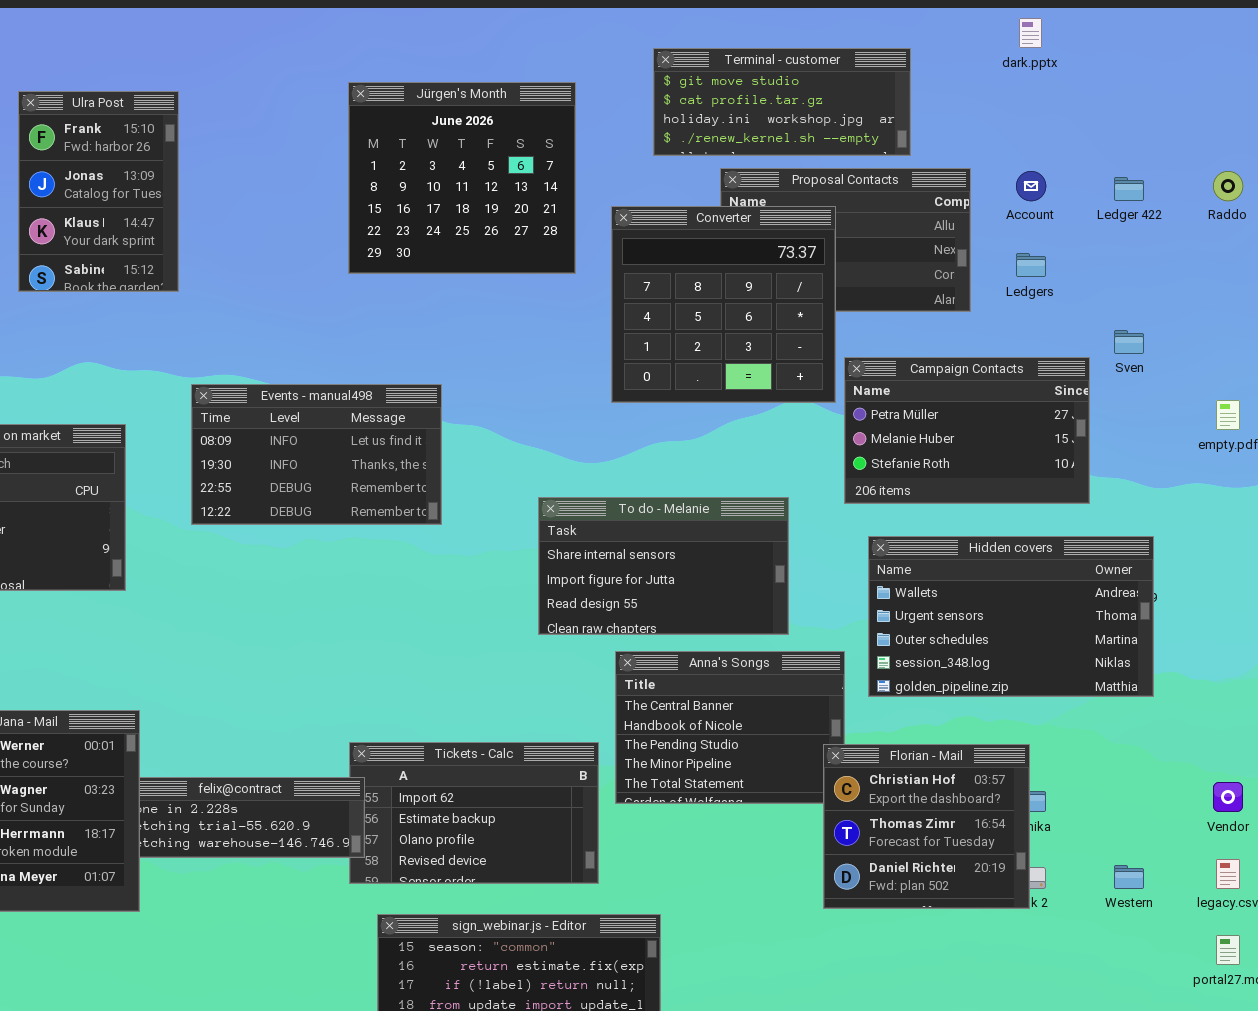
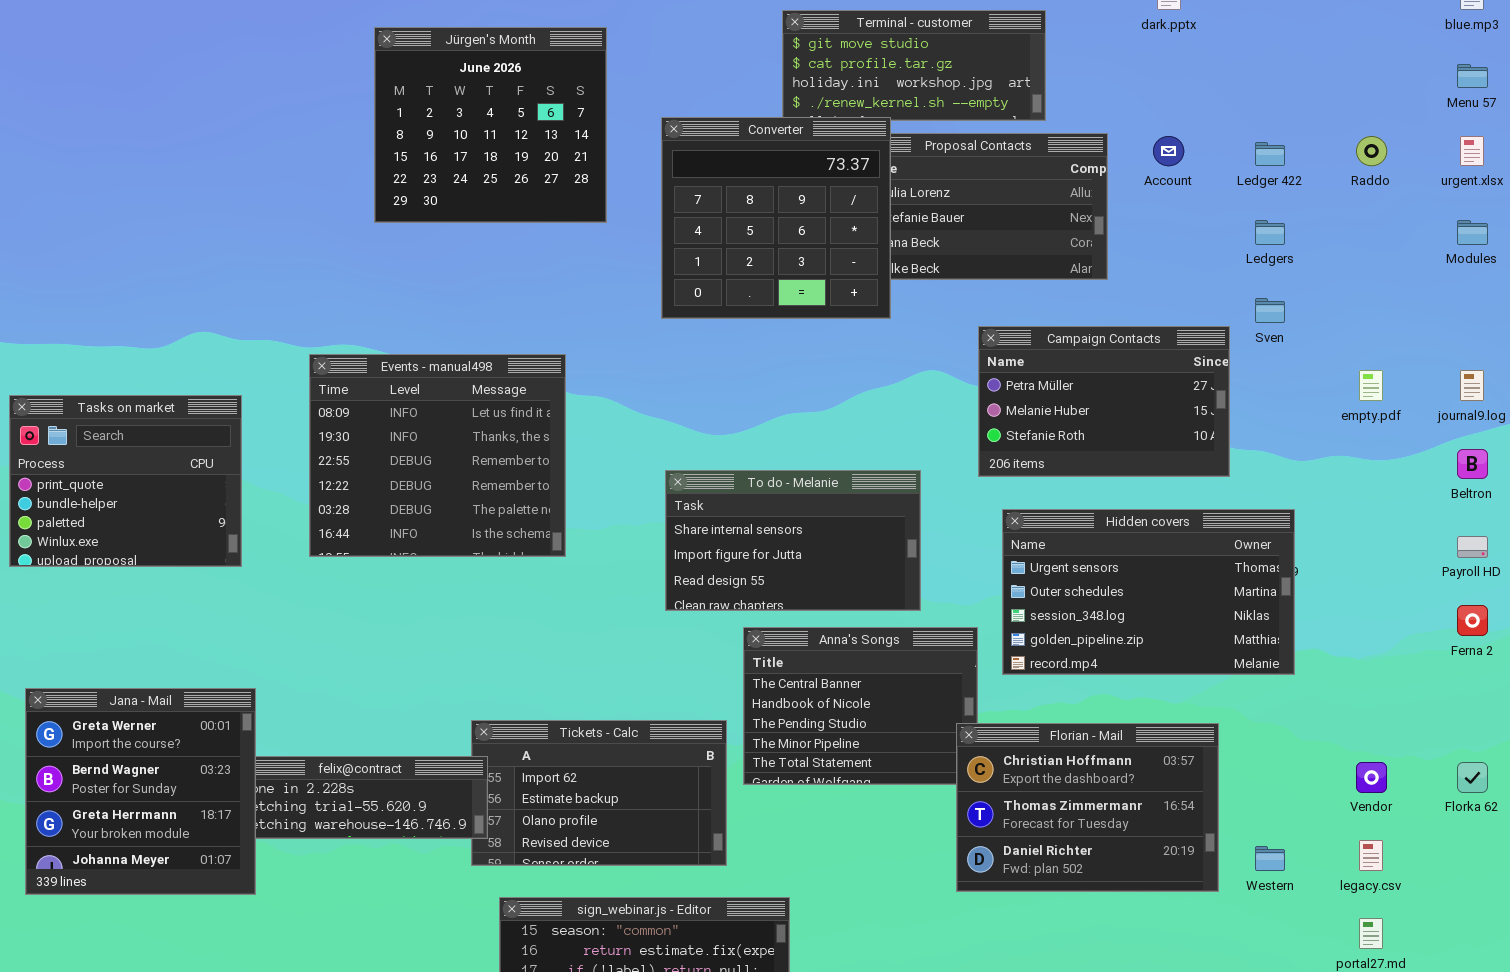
Jürgen's Month: [348,82,576,274] -> [374,27,607,223], moved
Ulra Post: [18,91,179,292] -> none, closed
Converter: [611,206,836,403] -> [661,117,891,319], moved
Ledgers: [1016,253,1046,277] -> [1255,220,1285,245], moved
Events - manual498: [191,384,442,525] -> [309,354,566,557], resized
Hidden covers: [868,536,1154,697] -> [1002,509,1295,675], scrolled down 1 row
Florian - Mail: [823,744,1030,909] -> [956,723,1219,892], resized

